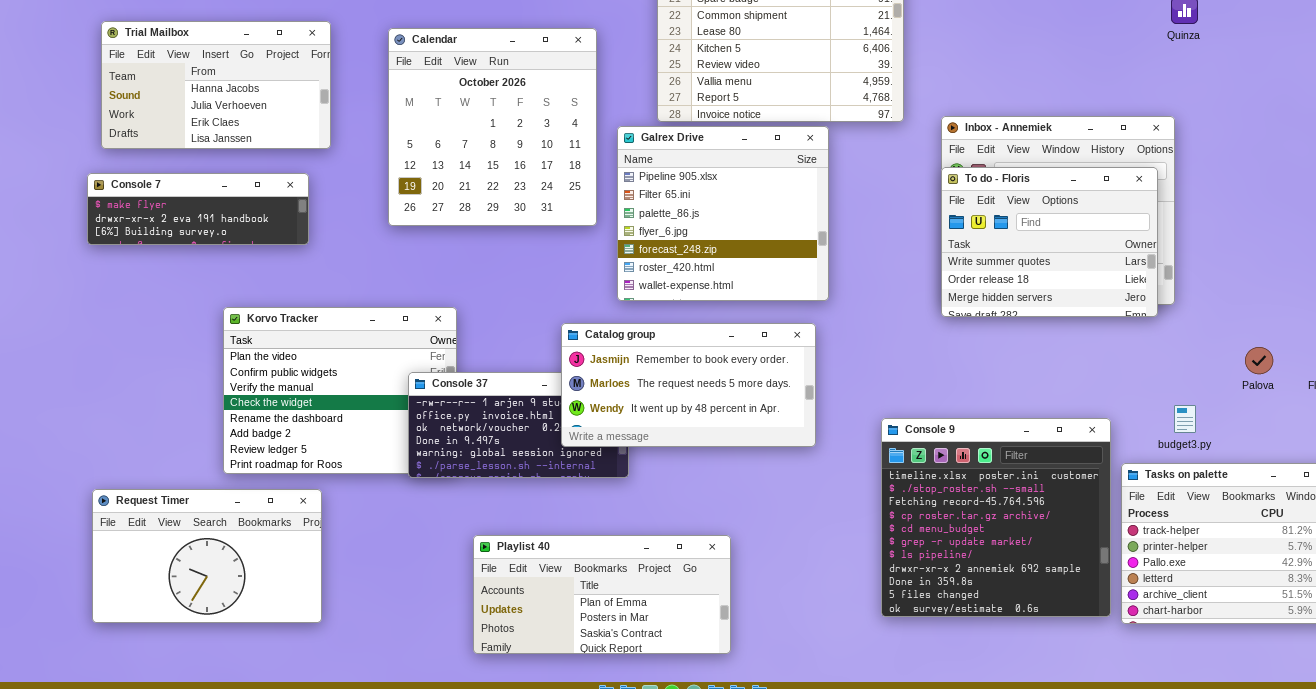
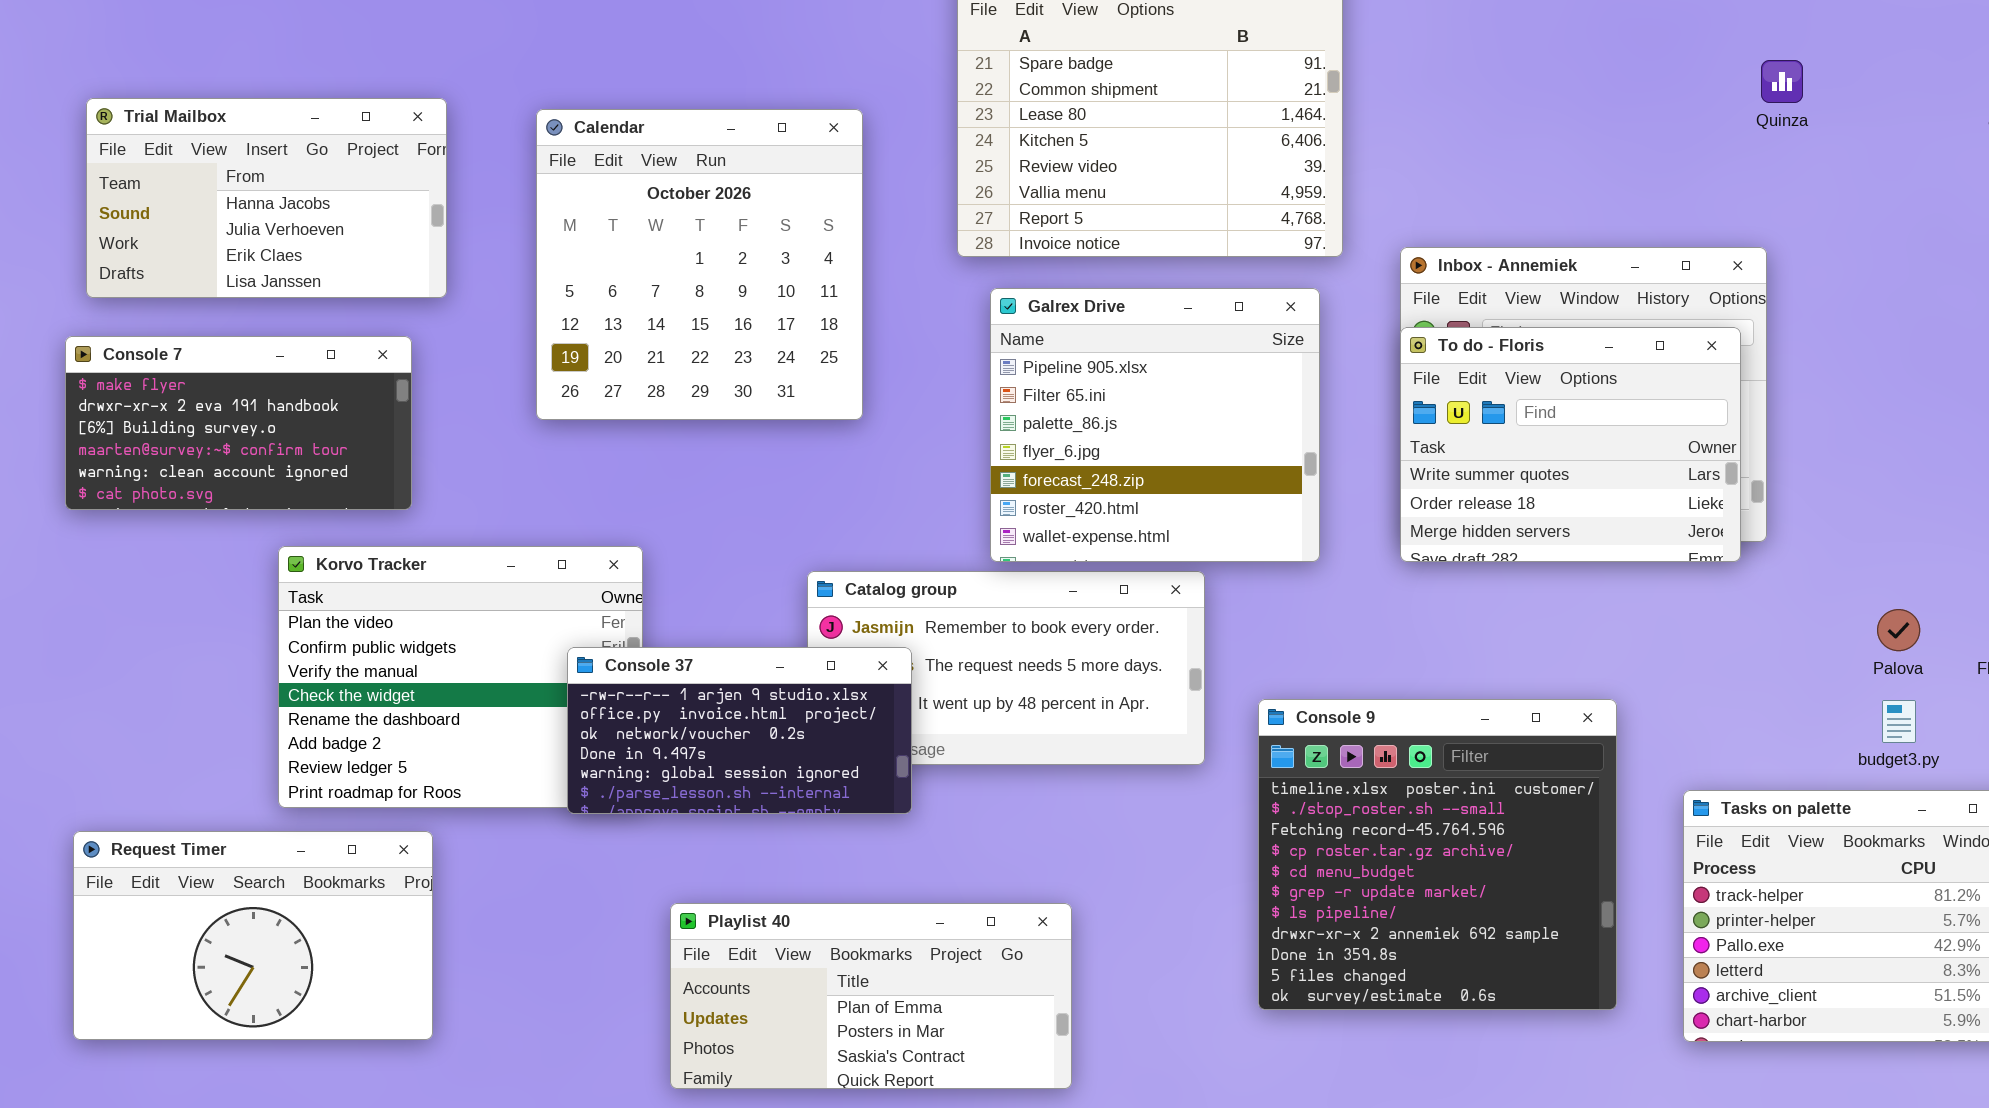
Galrex Drive: [617,126,829,301] -> [990,288,1320,562], moved
Console 7: [87,173,309,245] -> [65,336,412,510], resized
Console 37: [408,372,629,478] -> [567,647,912,814], raised
budget3.py: [1174,405,1196,433] -> [1882,700,1916,743], moved
Console 9: [881,418,1111,617] -> [1258,699,1617,1010], moved

